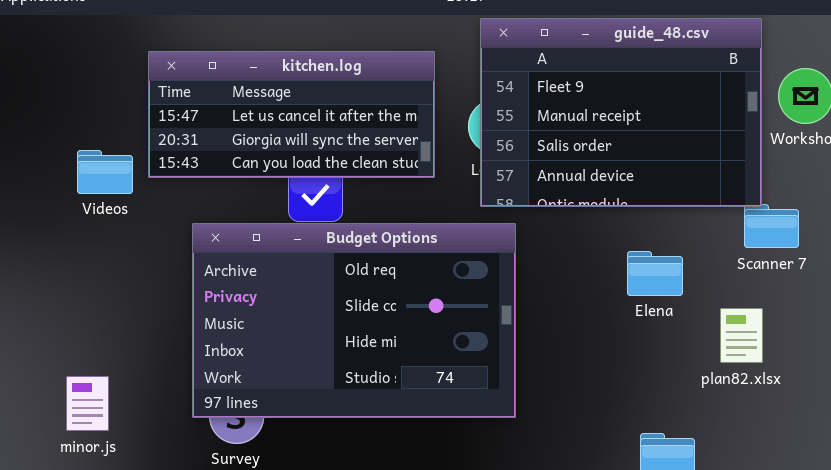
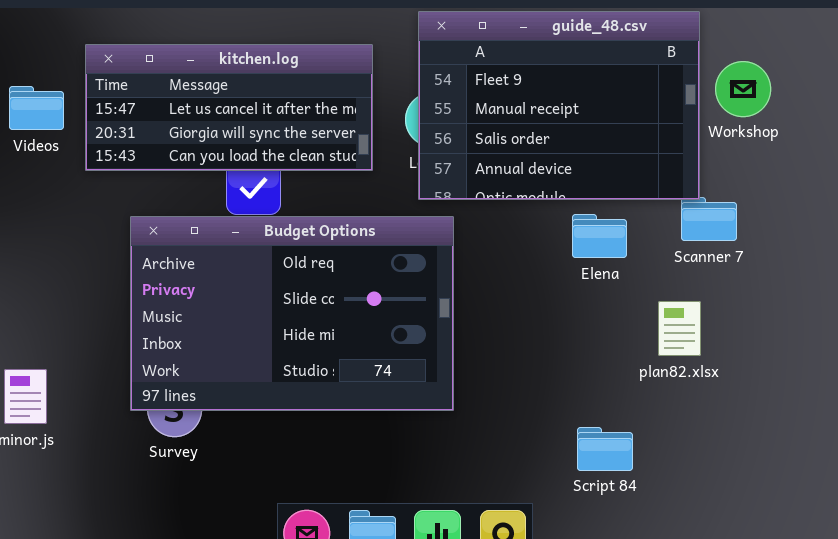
Videos: [77,150,133,194] -> [9,86,64,130], moved
Elena: [627,251,683,296] -> [572,214,627,258], moved

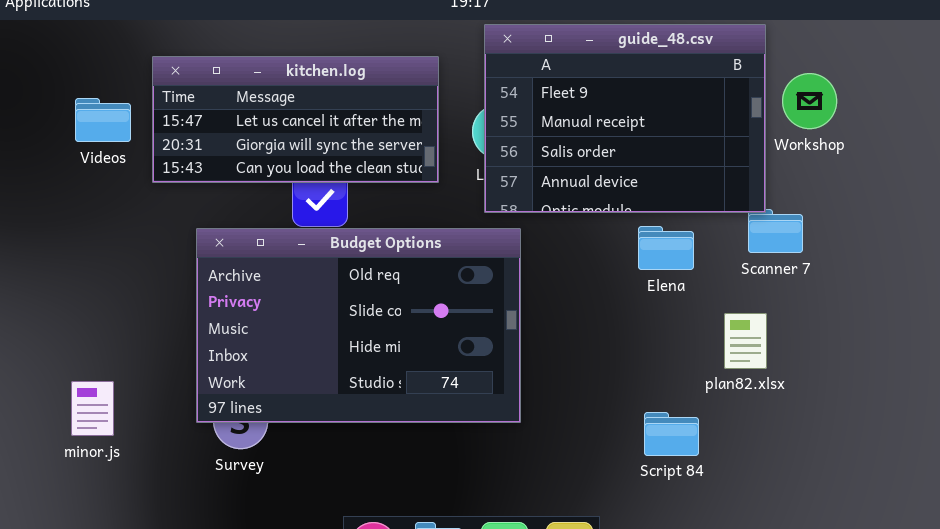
Script 84: [577,427,633,471] -> [644,412,699,456], moved

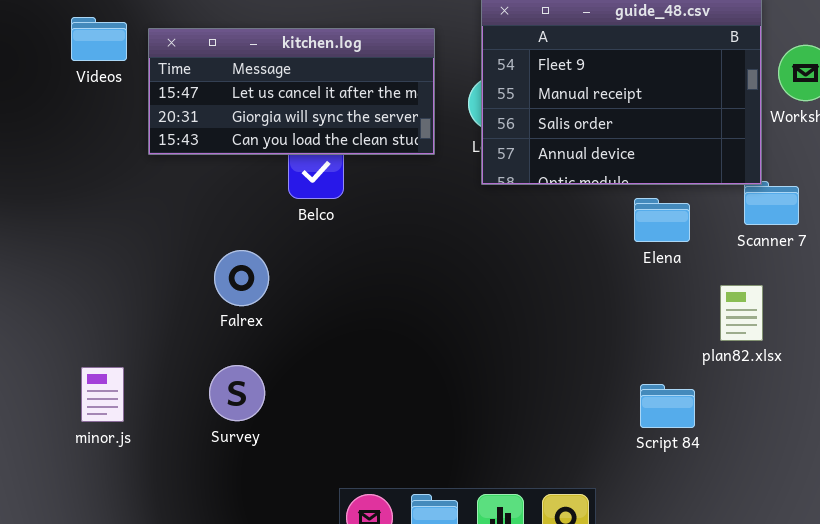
Videos: [75,98,131,142] -> [71,17,127,61], moved
Budget Options: [196,228,521,423] -> none, closed
minor.js: [71,381,114,436] -> [81,367,124,422], moved

